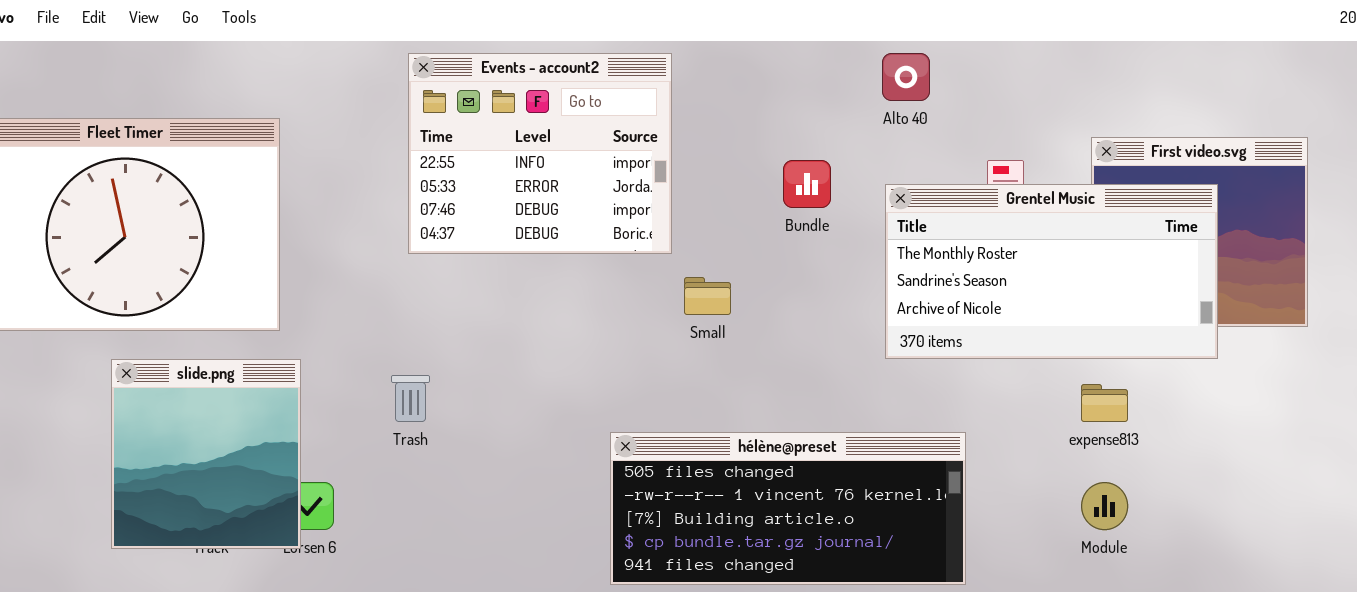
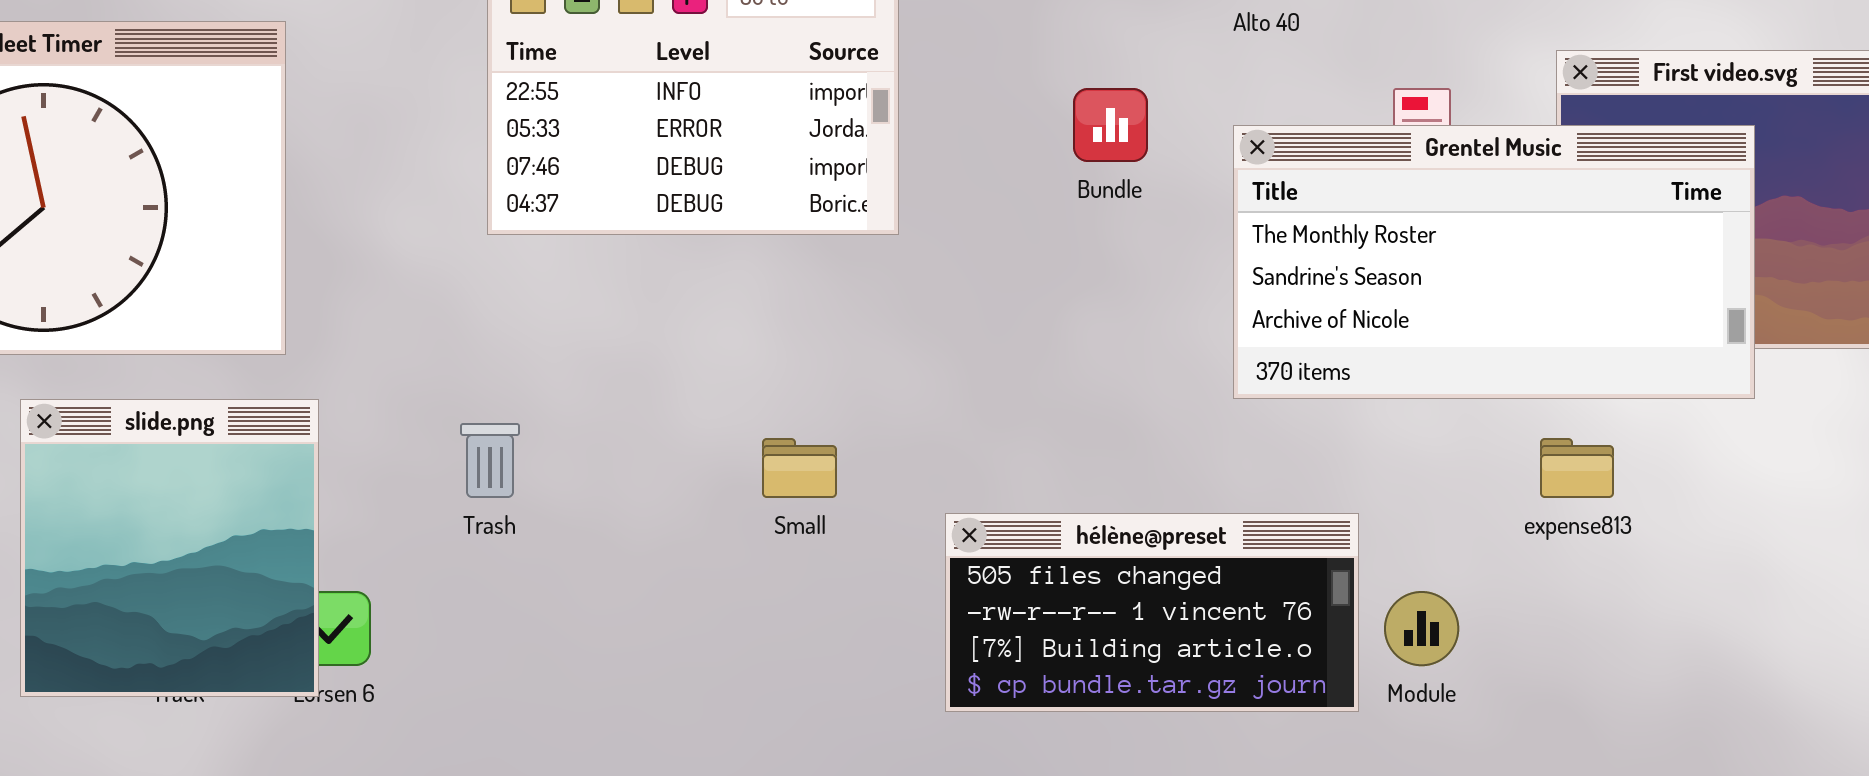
Small: [684,277,731,315] -> [762,438,837,498], moved
hélène@preset: [610,432,966,585] -> [945,513,1359,712], resized
Module: [1081,482,1128,530] -> [1384,591,1459,666], moved

